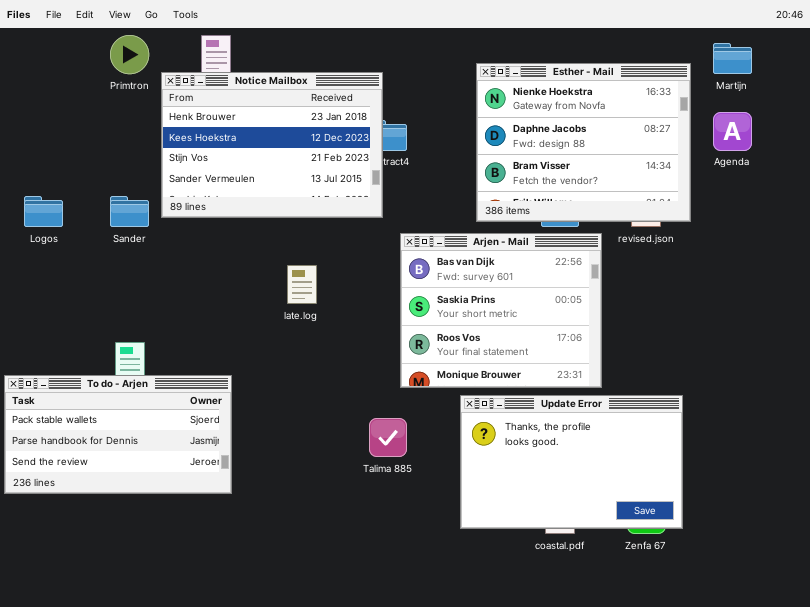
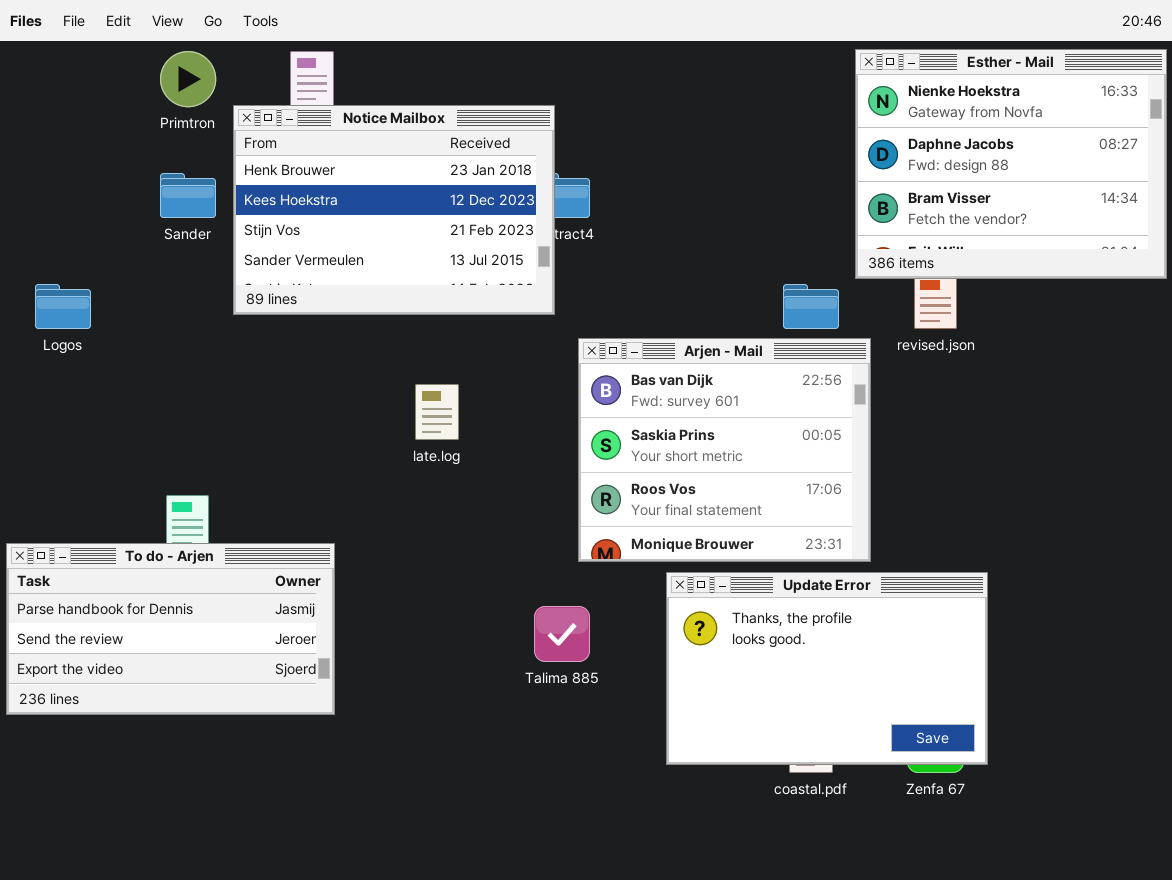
Esther - Mail: [476,63,691,222] -> [855,49,1167,279], moved
Sander: [110,196,149,227] -> [160,173,216,218], moved
To do - Arjen: [4,375,232,494] -> [6,543,335,715], scrolled down 1 row

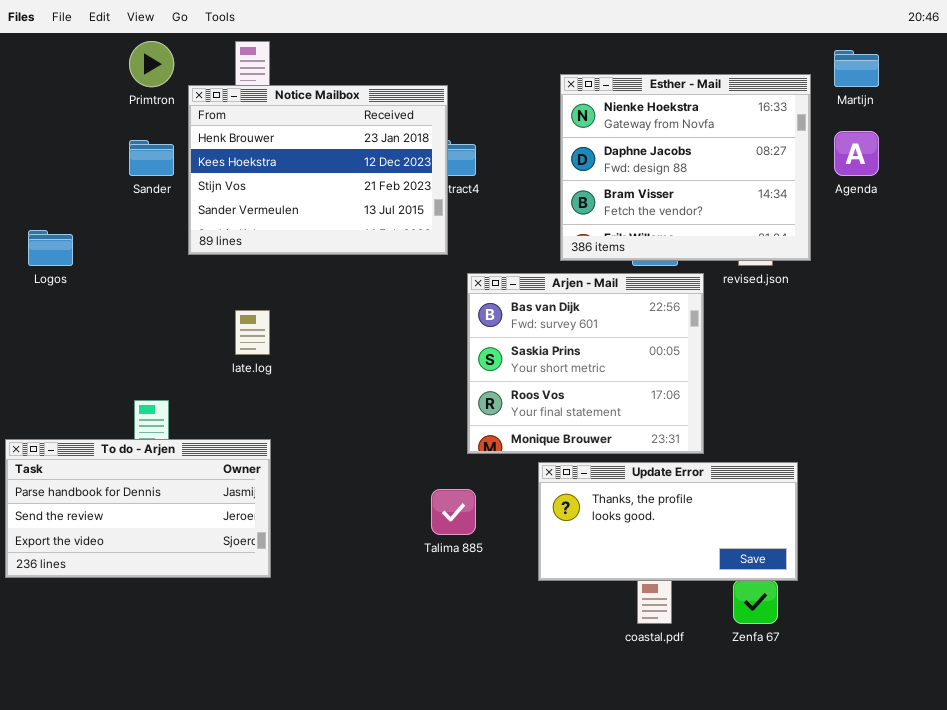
Esther - Mail: [855,49,1167,279] -> [560,74,811,261], moved
late.log: [415,384,459,440] -> [235,310,270,355], moved
Update Error: [666,572,988,765] -> [538,462,798,581], resized

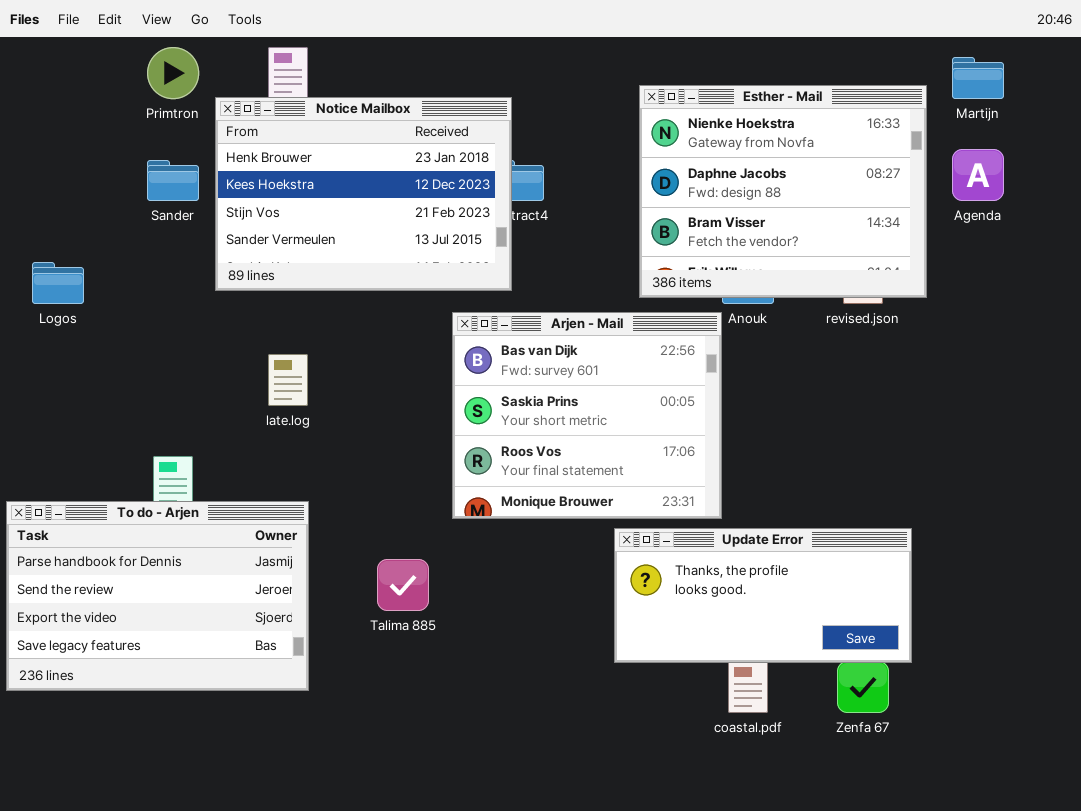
Arjen - Mail: [467,273,704,454] -> [452,312,722,519], moved
To do - Arjen: [5,439,271,578] -> [6,501,309,691], resized
Talima 885: [431,489,476,535] -> [377,559,429,611], moved

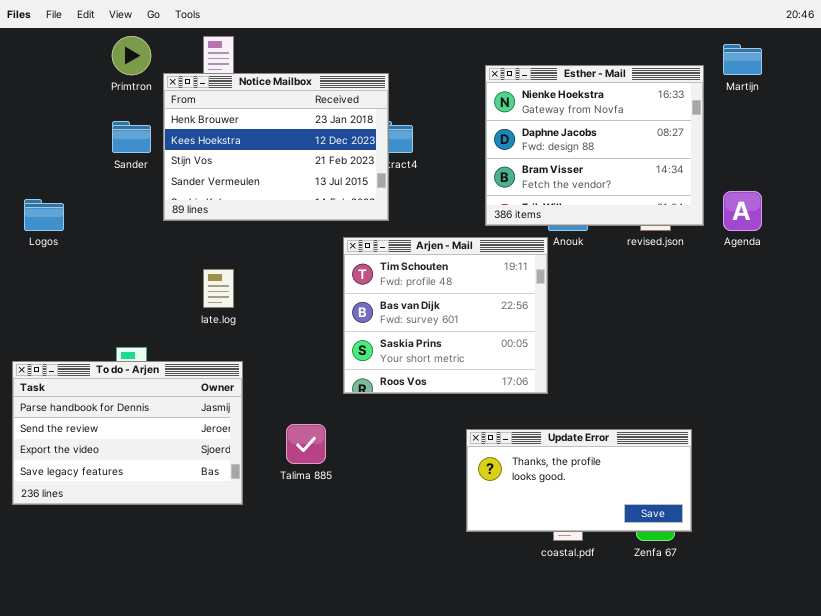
Agenda: [952,149,1004,201] -> [723,191,762,231], moved
Arjen - Mail: [452,312,722,519] -> [343,237,548,394], scrolled up 1 row
To do - Arjen: [6,501,309,691] -> [12,361,243,505], moved
Update Error: [614,528,912,663] -> [466,429,692,532], moved

